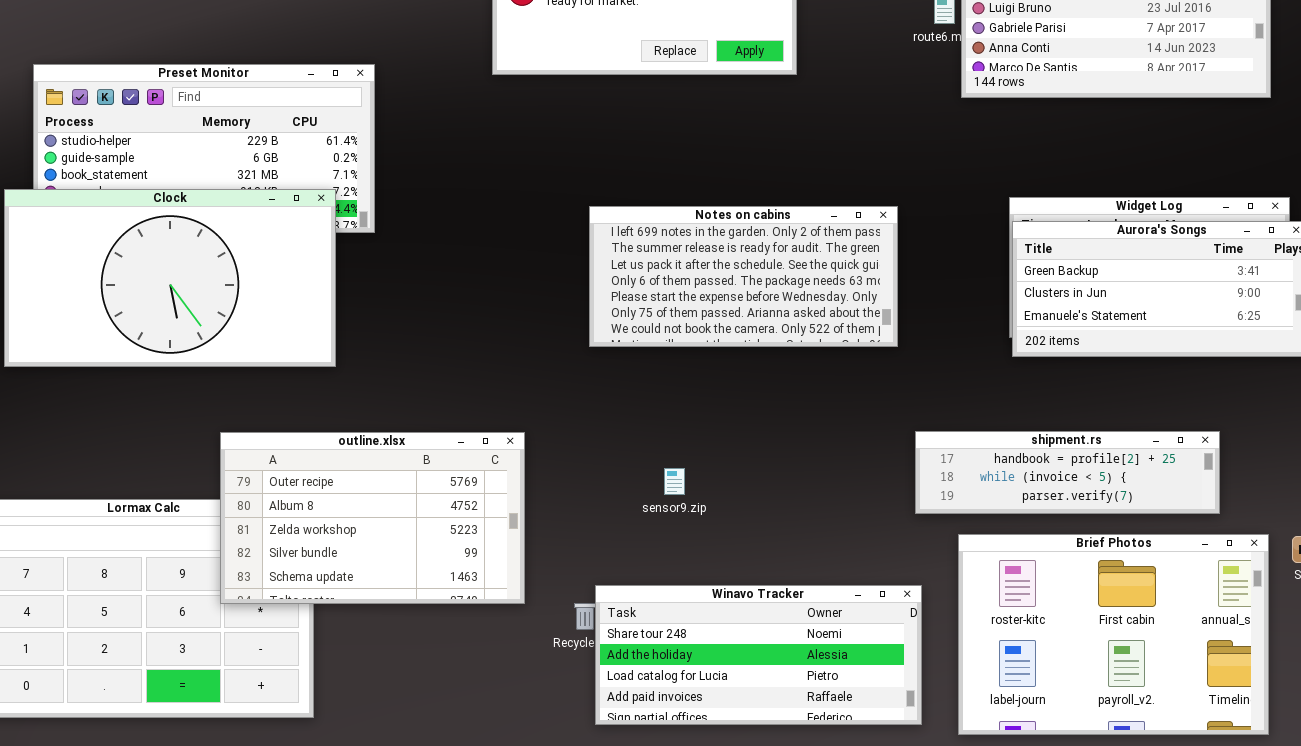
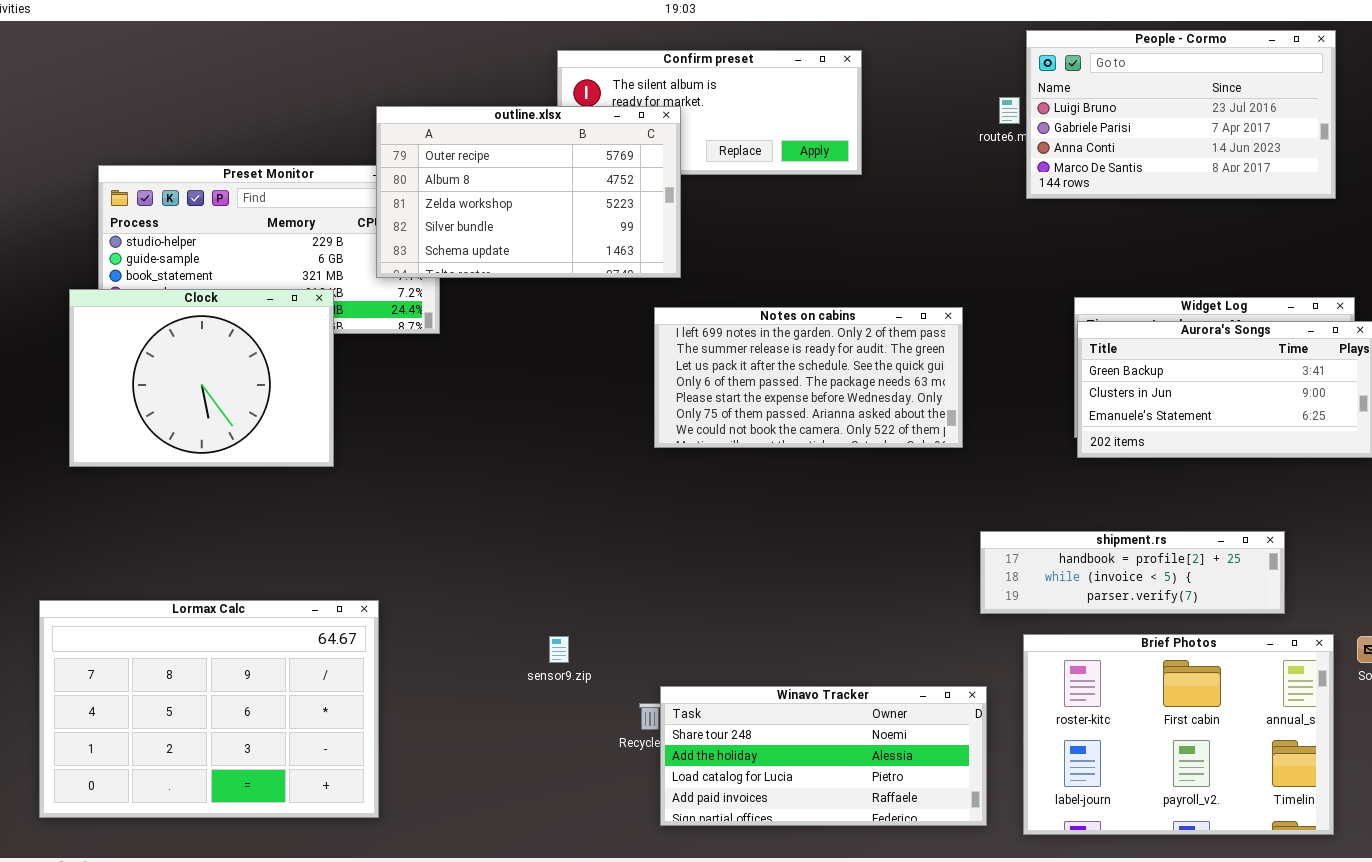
Clock: [4,189,336,367] -> [69,289,334,467], resized
outline.xlsx: [220,432,525,604] -> [376,106,681,278], moved
sensor9.zip: [664,468,685,495] -> [549,636,569,663], moved

